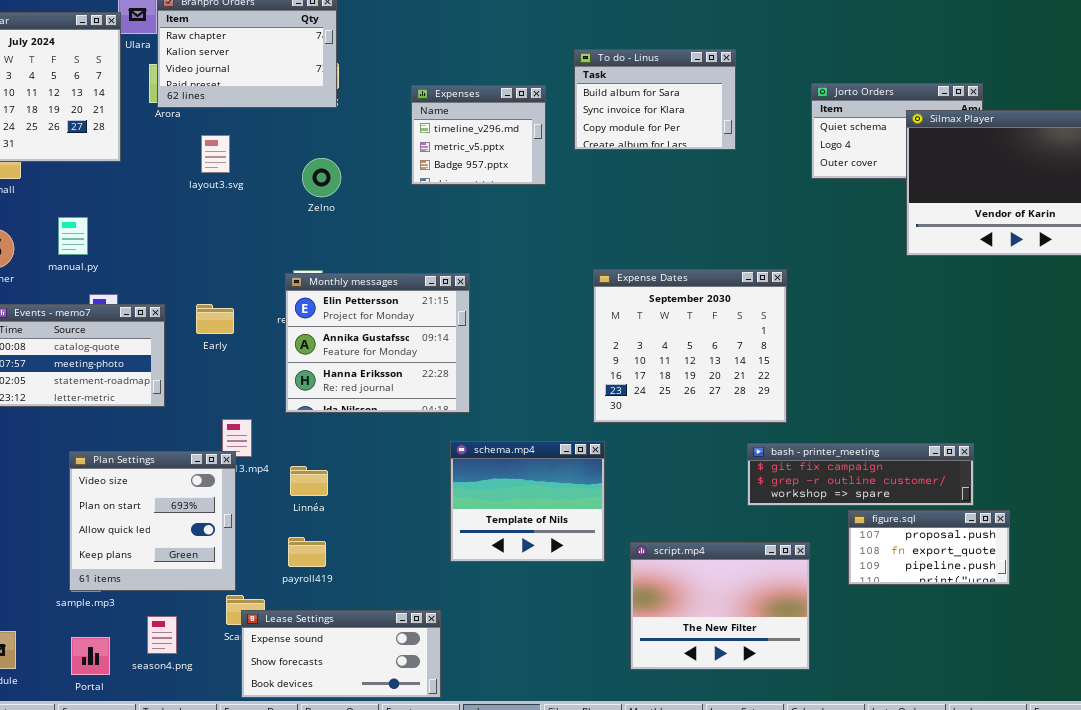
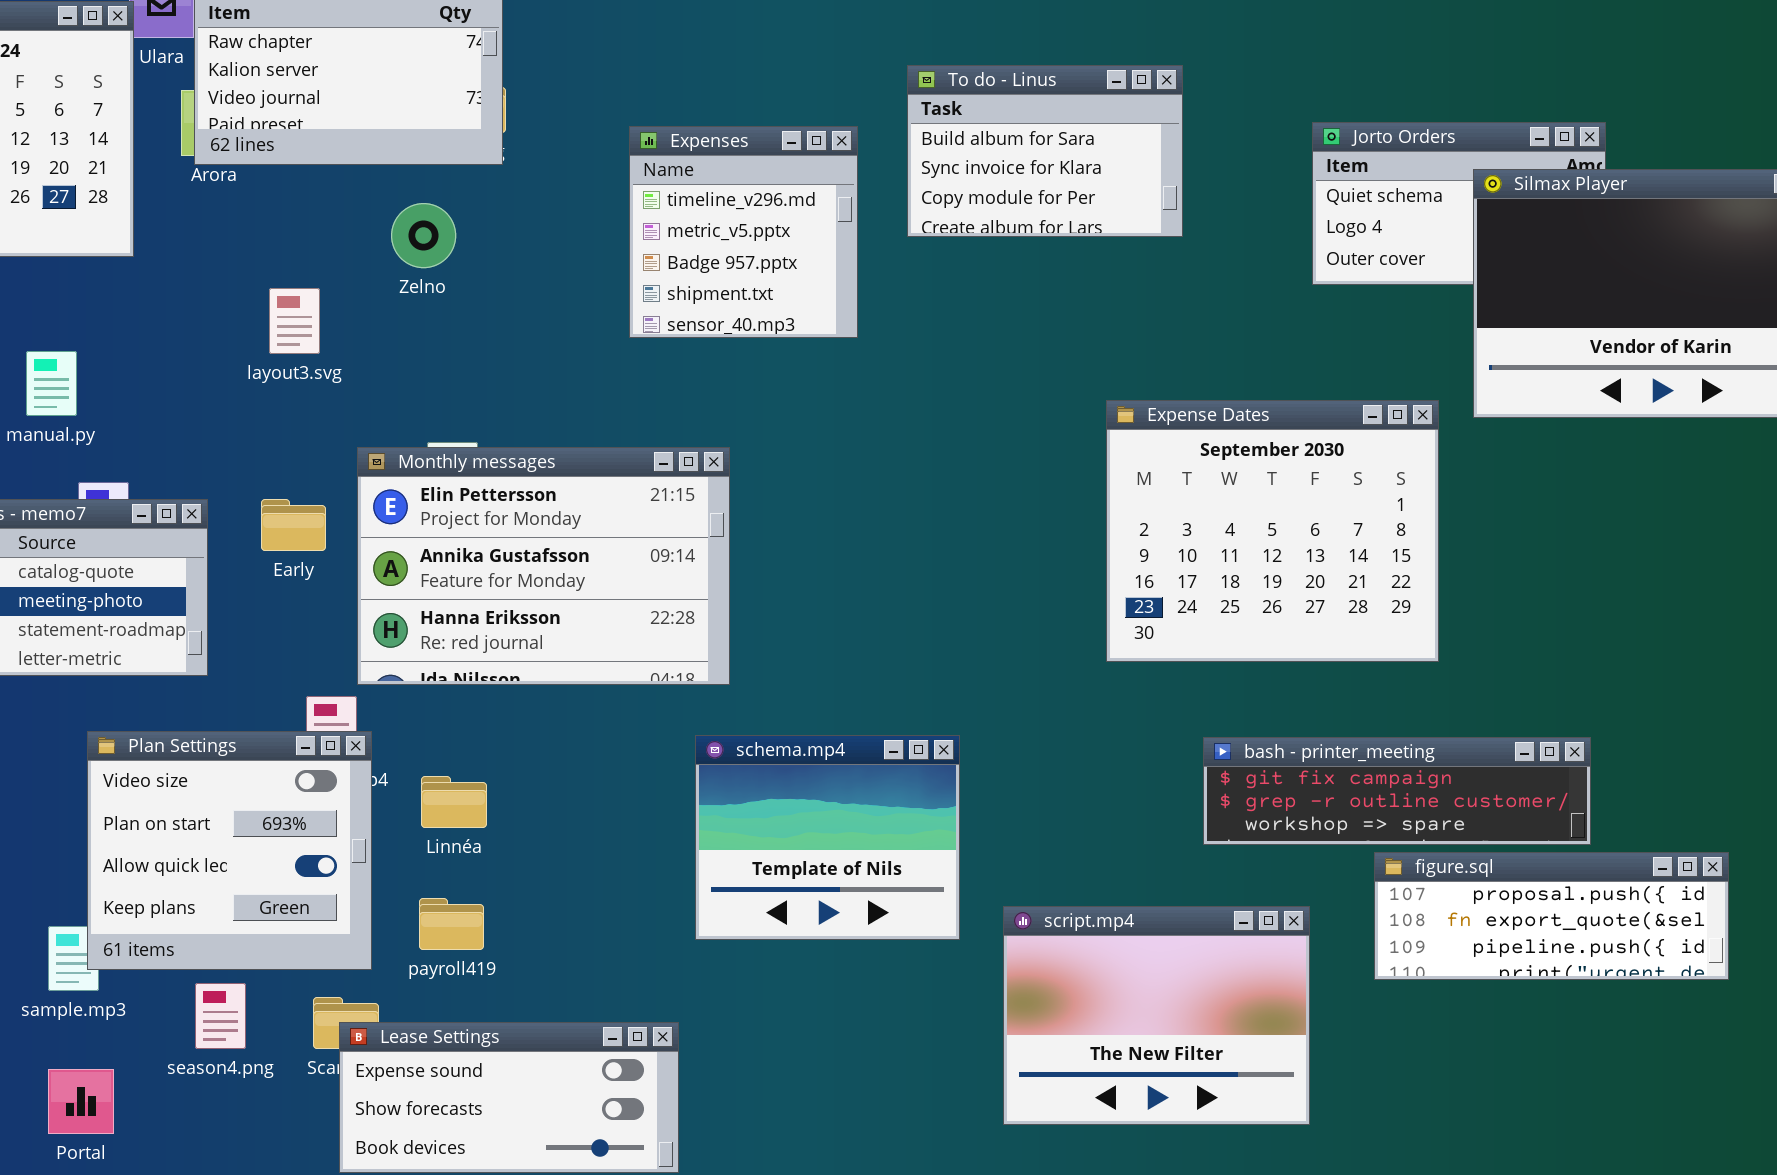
Expenses: [411,85,546,185] -> [629,126,858,338], resized
layout3.svg: [201,135,230,173] -> [269,288,320,354], moved
Zelno: [302,158,341,197] -> [391,203,456,268], moved
Expense Dates: [593,269,787,423] -> [1106,400,1439,662], moved
Monthly messages: [285,273,470,413] -> [357,447,730,685], resized
Plan Settings: [69,451,236,591] -> [87,731,372,970], moved
figure.sql: [848,510,1010,585] -> [1374,852,1729,980], resized
season4.png: [147,616,177,654] -> [195,983,246,1049], moved

